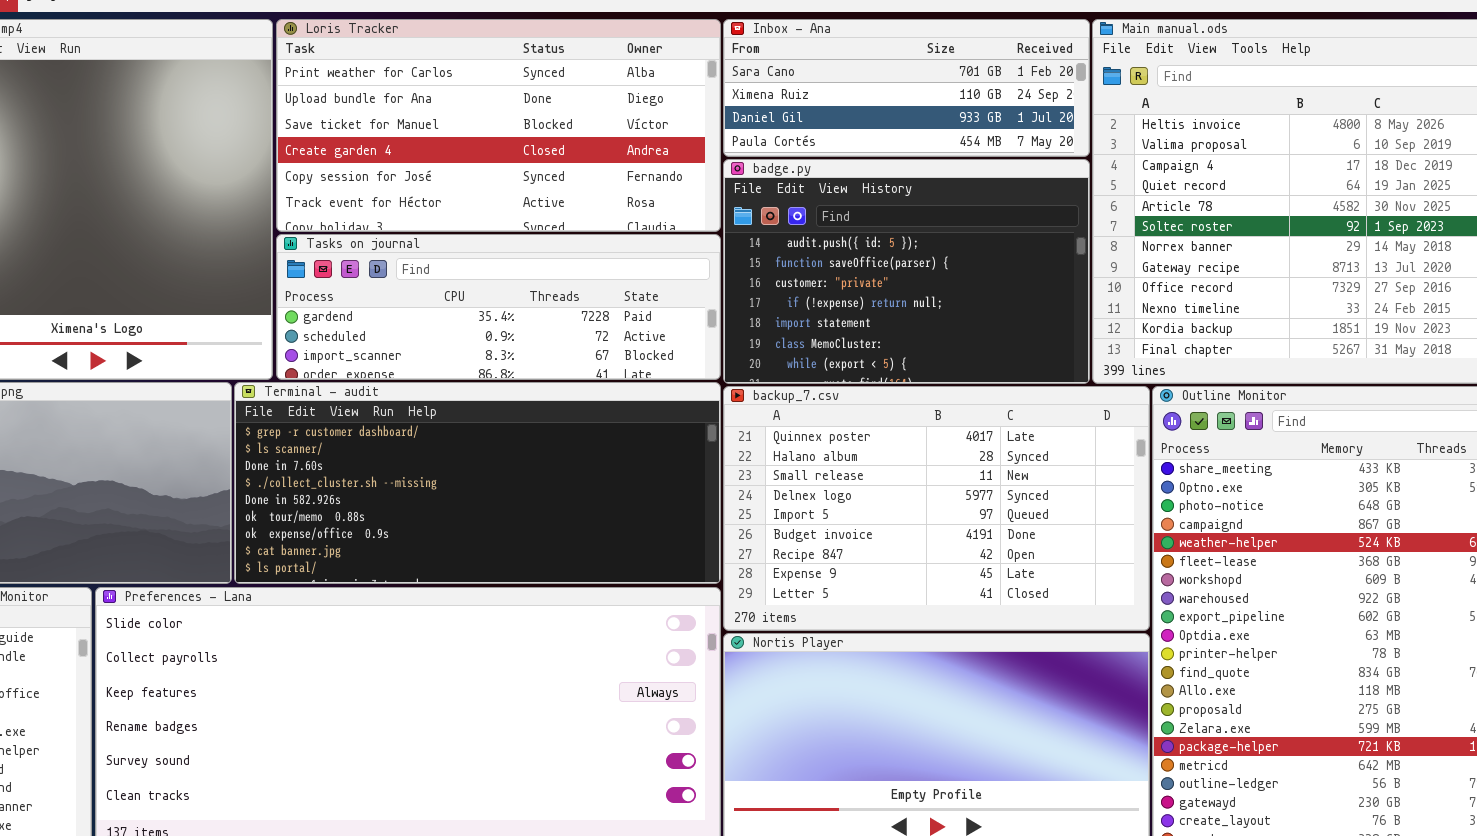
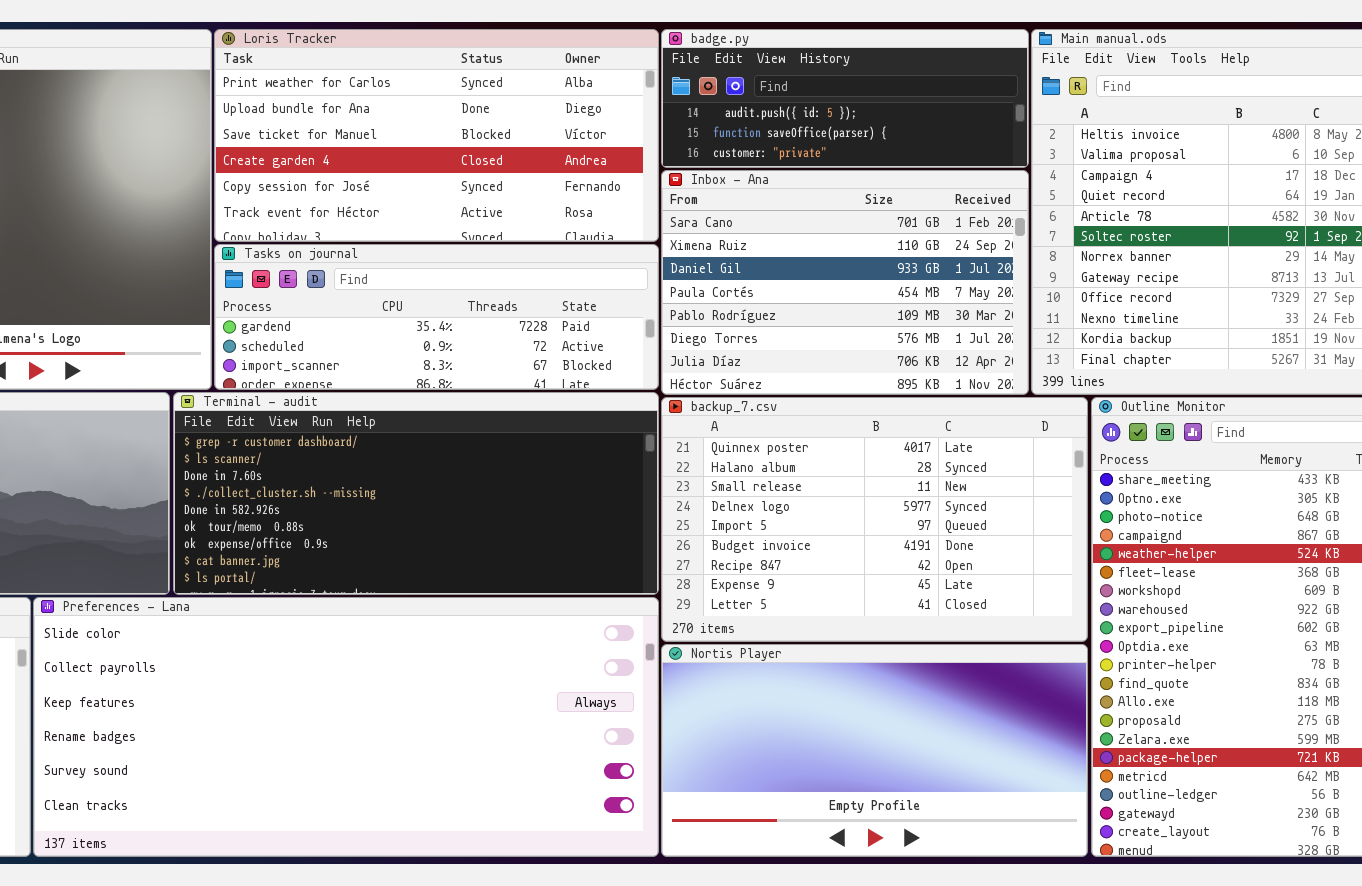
Inbox - Ana: [723,19,1090,157] -> [661,170,1029,395], moved, resized
badge.py: [723,159,1090,384] -> [661,29,1029,168], moved, resized

